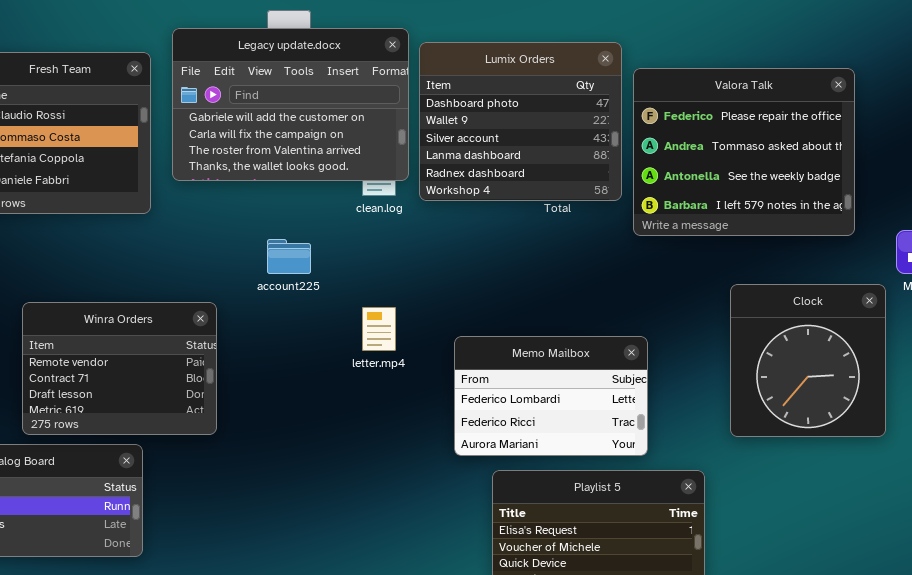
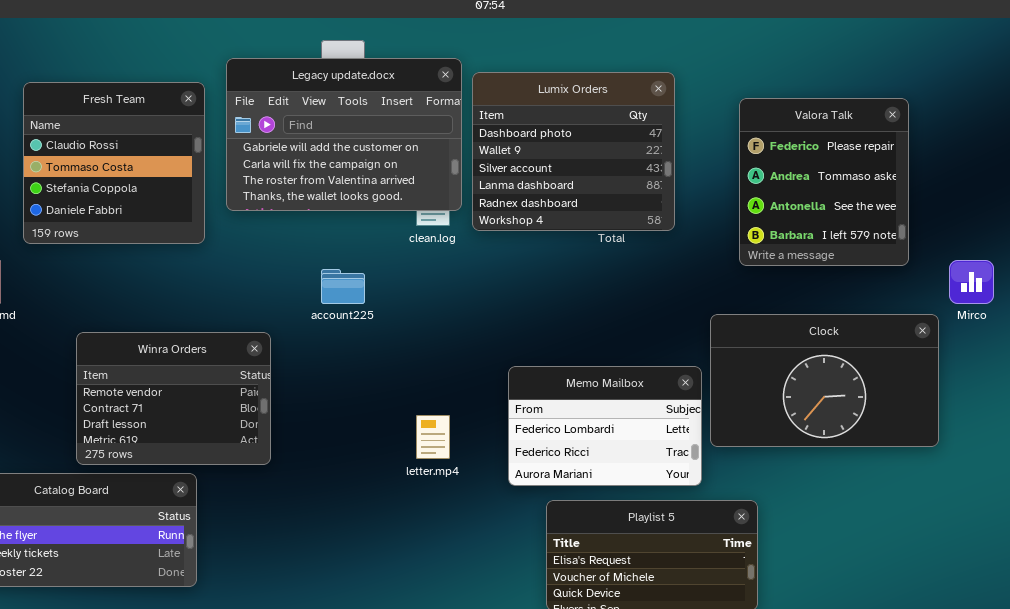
Valora Talk: [633,68,855,236] -> [739,98,909,266], resized
Clock: [730,284,886,437] -> [710,314,939,447], resized
letter.mp4: [362,307,396,351] -> [416,415,450,459], moved

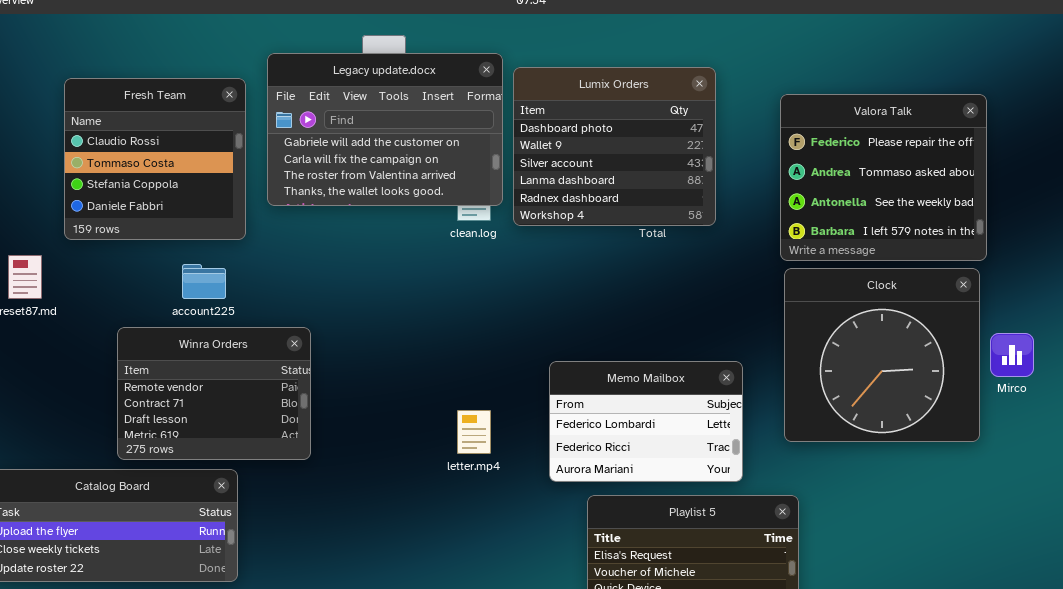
Valora Talk: [739,98,909,266] -> [780,94,987,261], resized
Mirco: [949,260,994,304] -> [990,333,1034,377], moved
account225: [321,269,365,304] -> [182,264,226,299], moved
Clock: [710,314,939,447] -> [784,268,980,442], resized

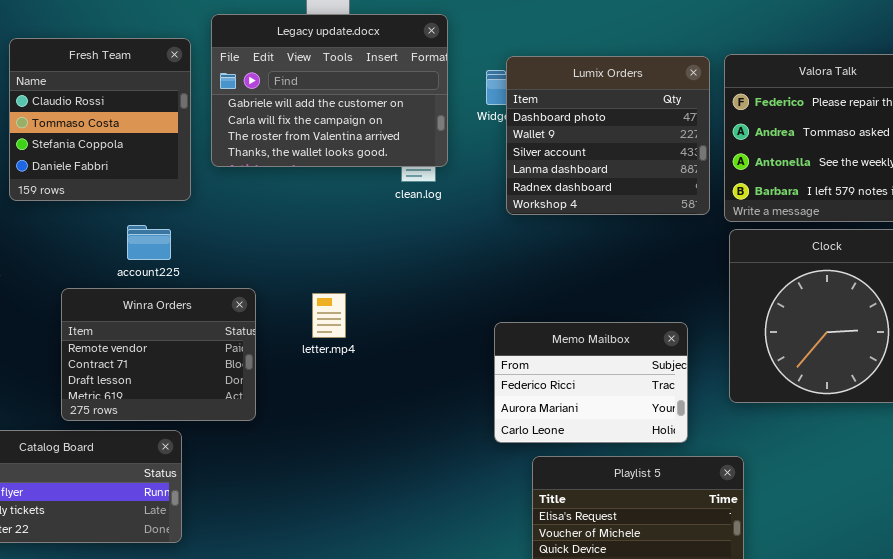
Lumix Orders: [513,67,716,226] -> [506,56,710,215], moved
Memo Mailbox: [549,361,743,482] -> [494,322,688,443], scrolled down 1 row
letter.mp4: [457,410,491,454] -> [312,293,346,338], moved

